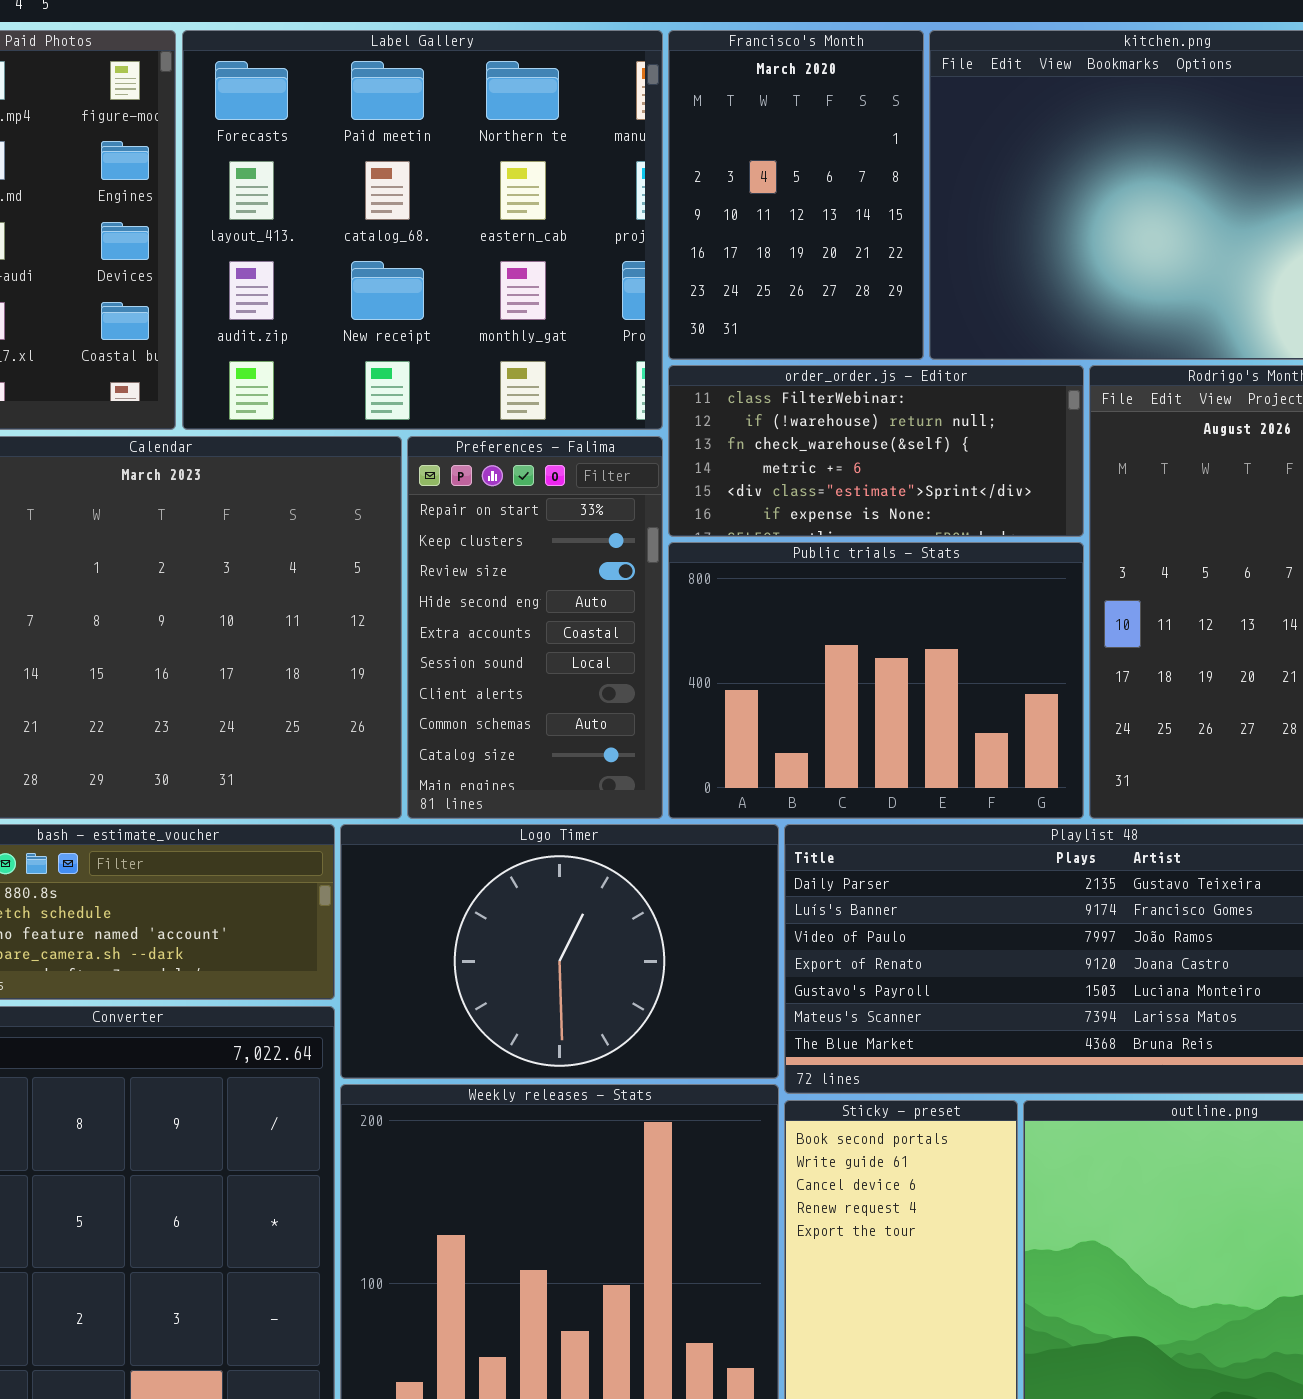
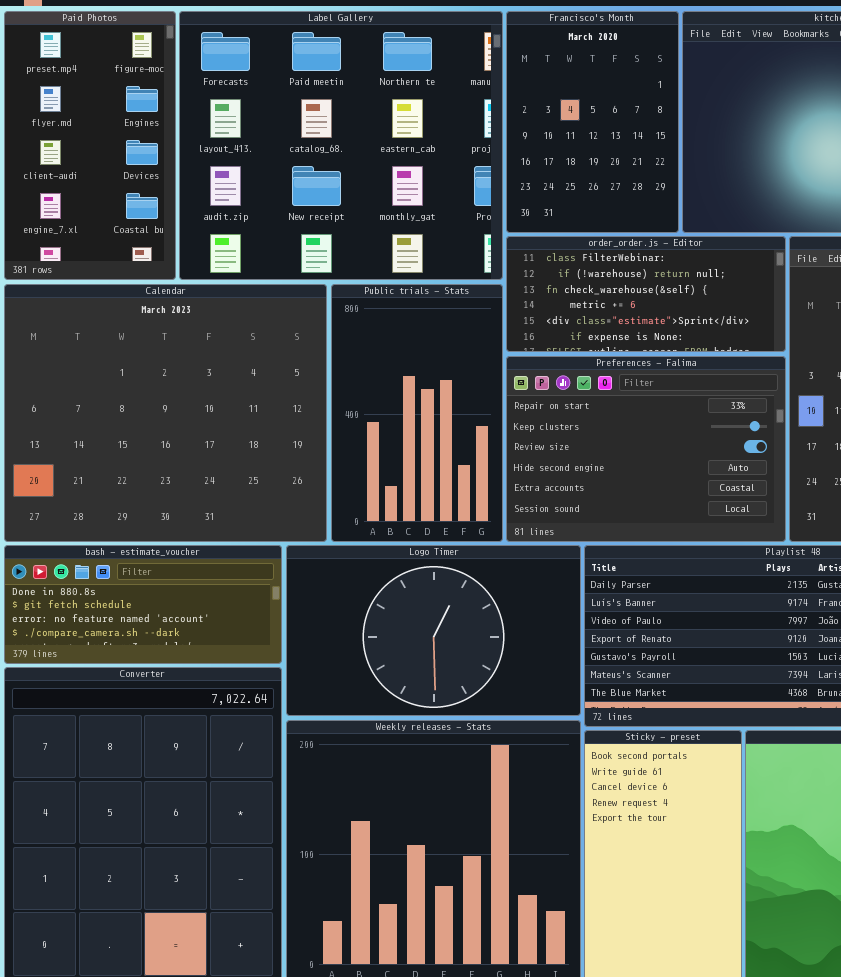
Preferences - Falima: [407,436,663,819] -> [506,356,786,542], moved, resized
Public trials - Stats: [668,542,1084,819] -> [331,284,503,542], moved, resized

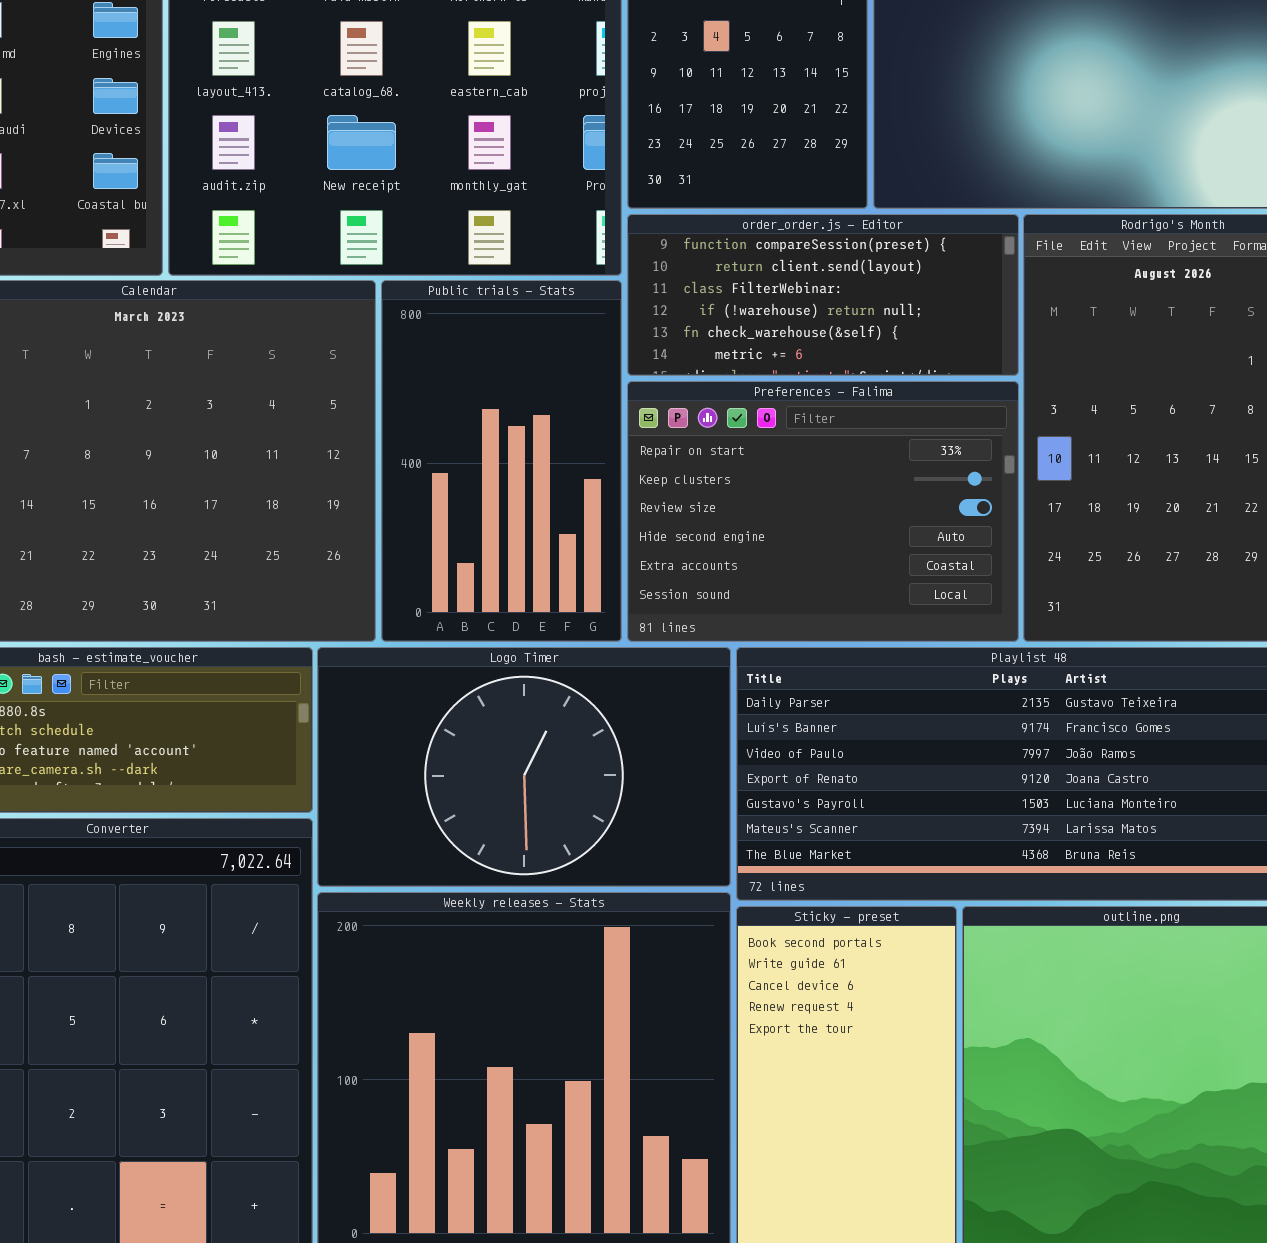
order_order.js - Editor: [506,236,786,352] -> [627,214,1019,376], scrolled up 2 rows

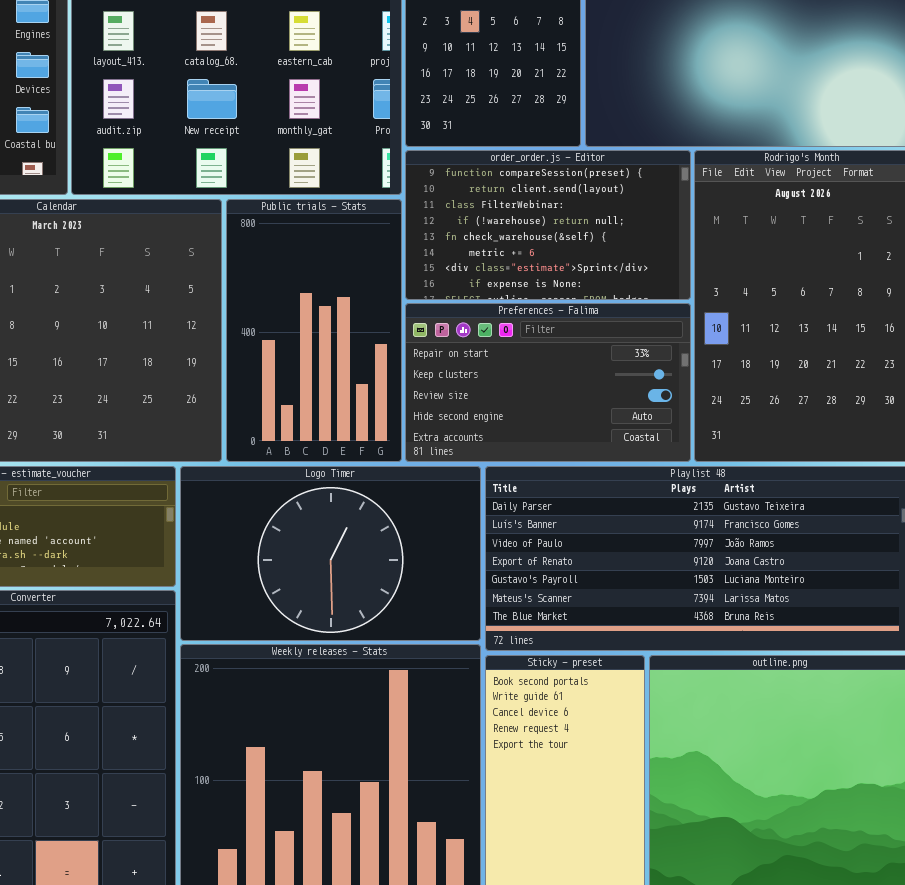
order_order.js - Editor: [627,214,1019,376] -> [405,150,691,300], resized
Preferences - Falima: [627,381,1019,642] -> [405,303,691,462], resized

